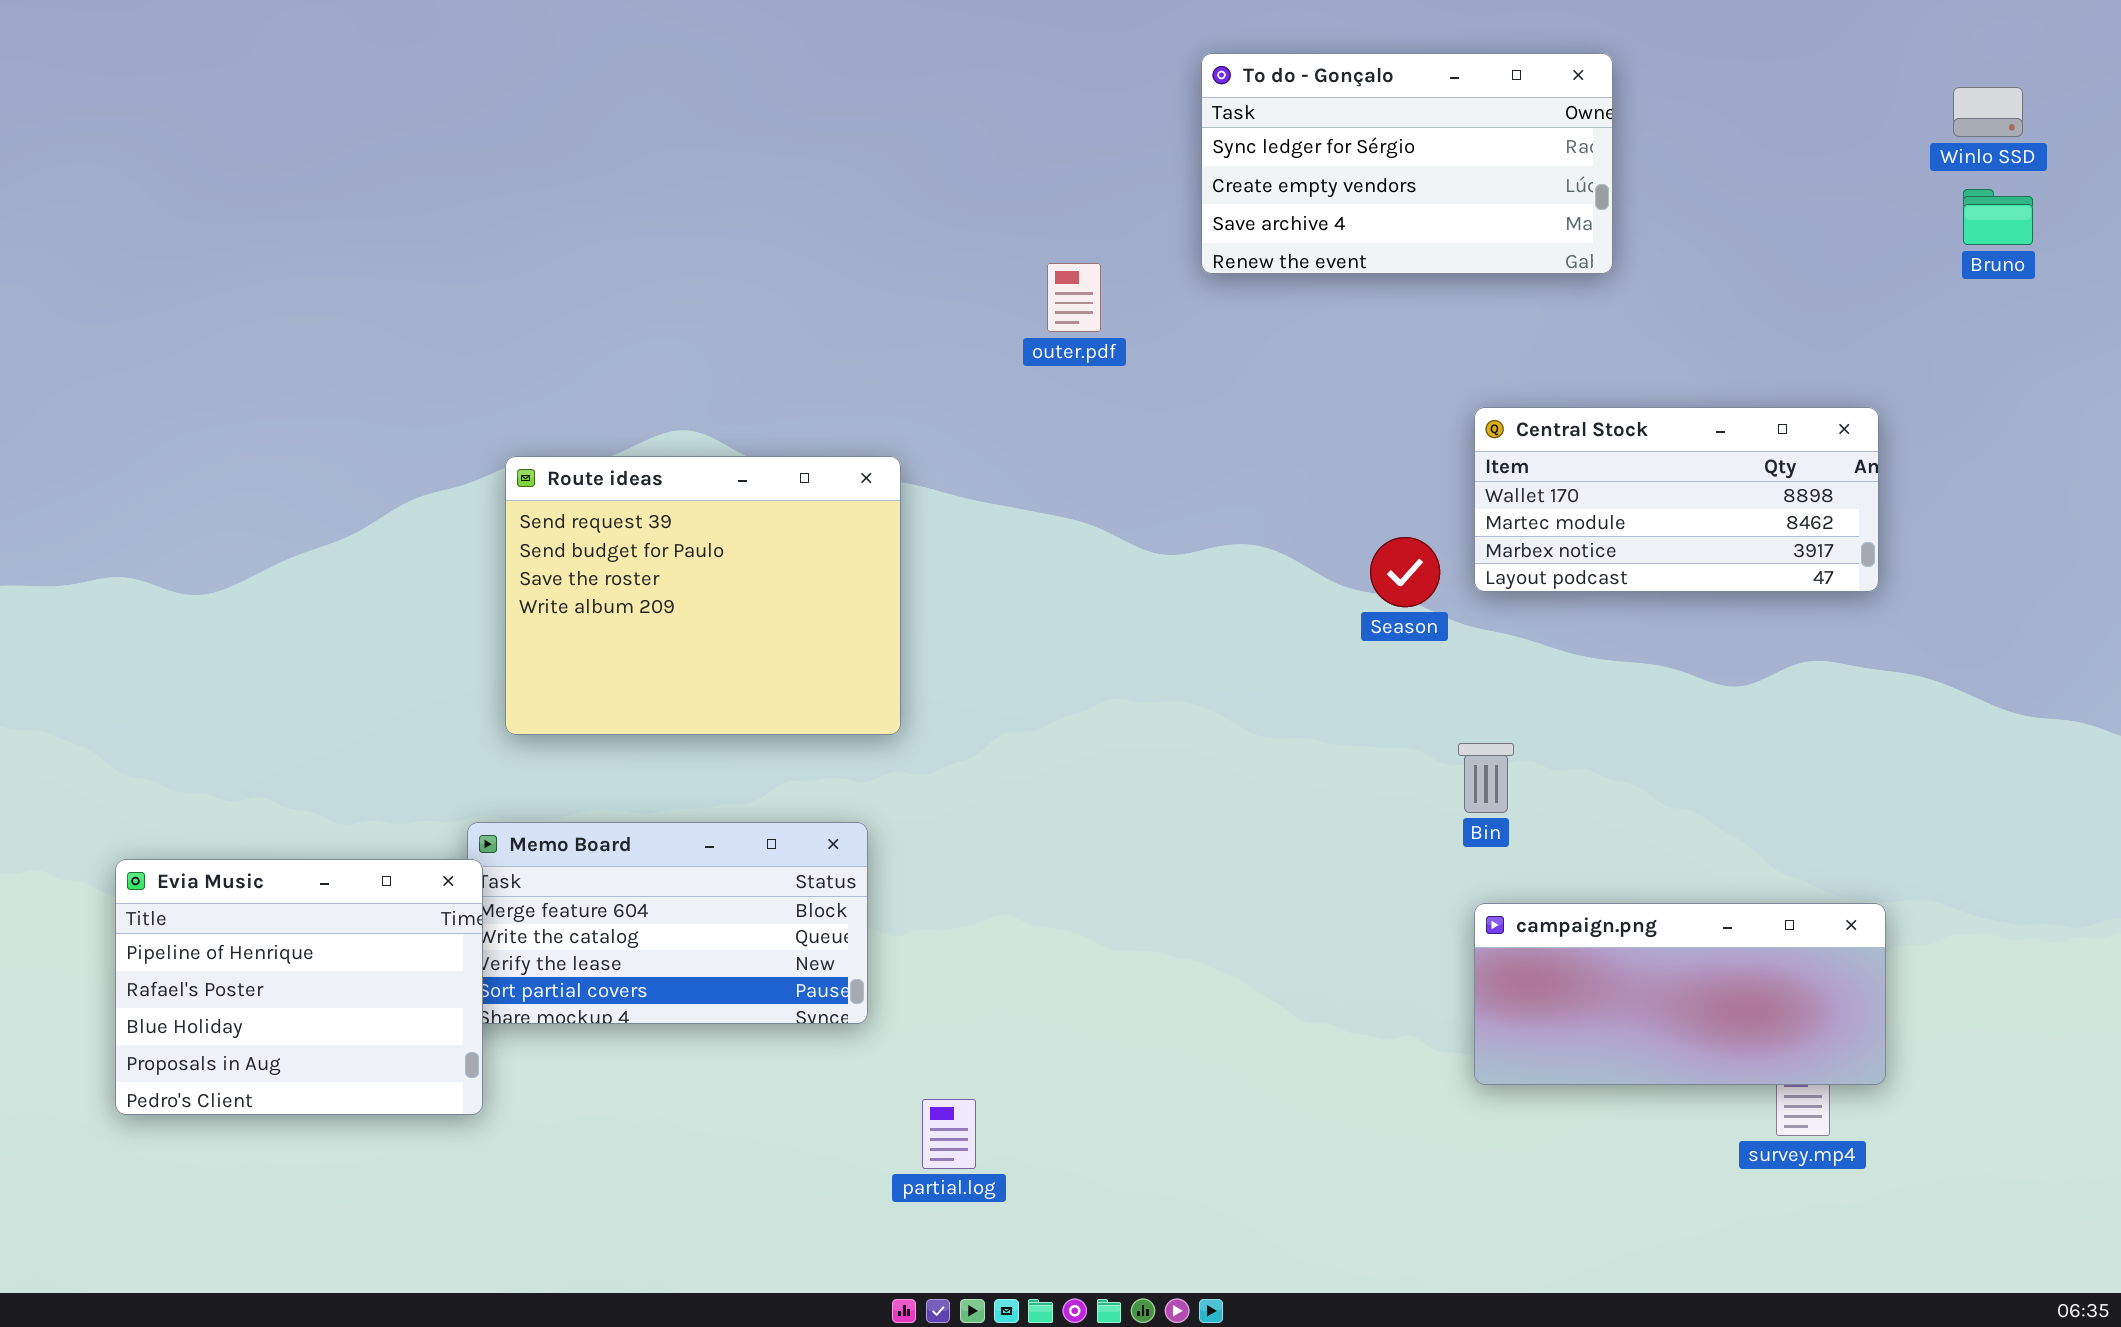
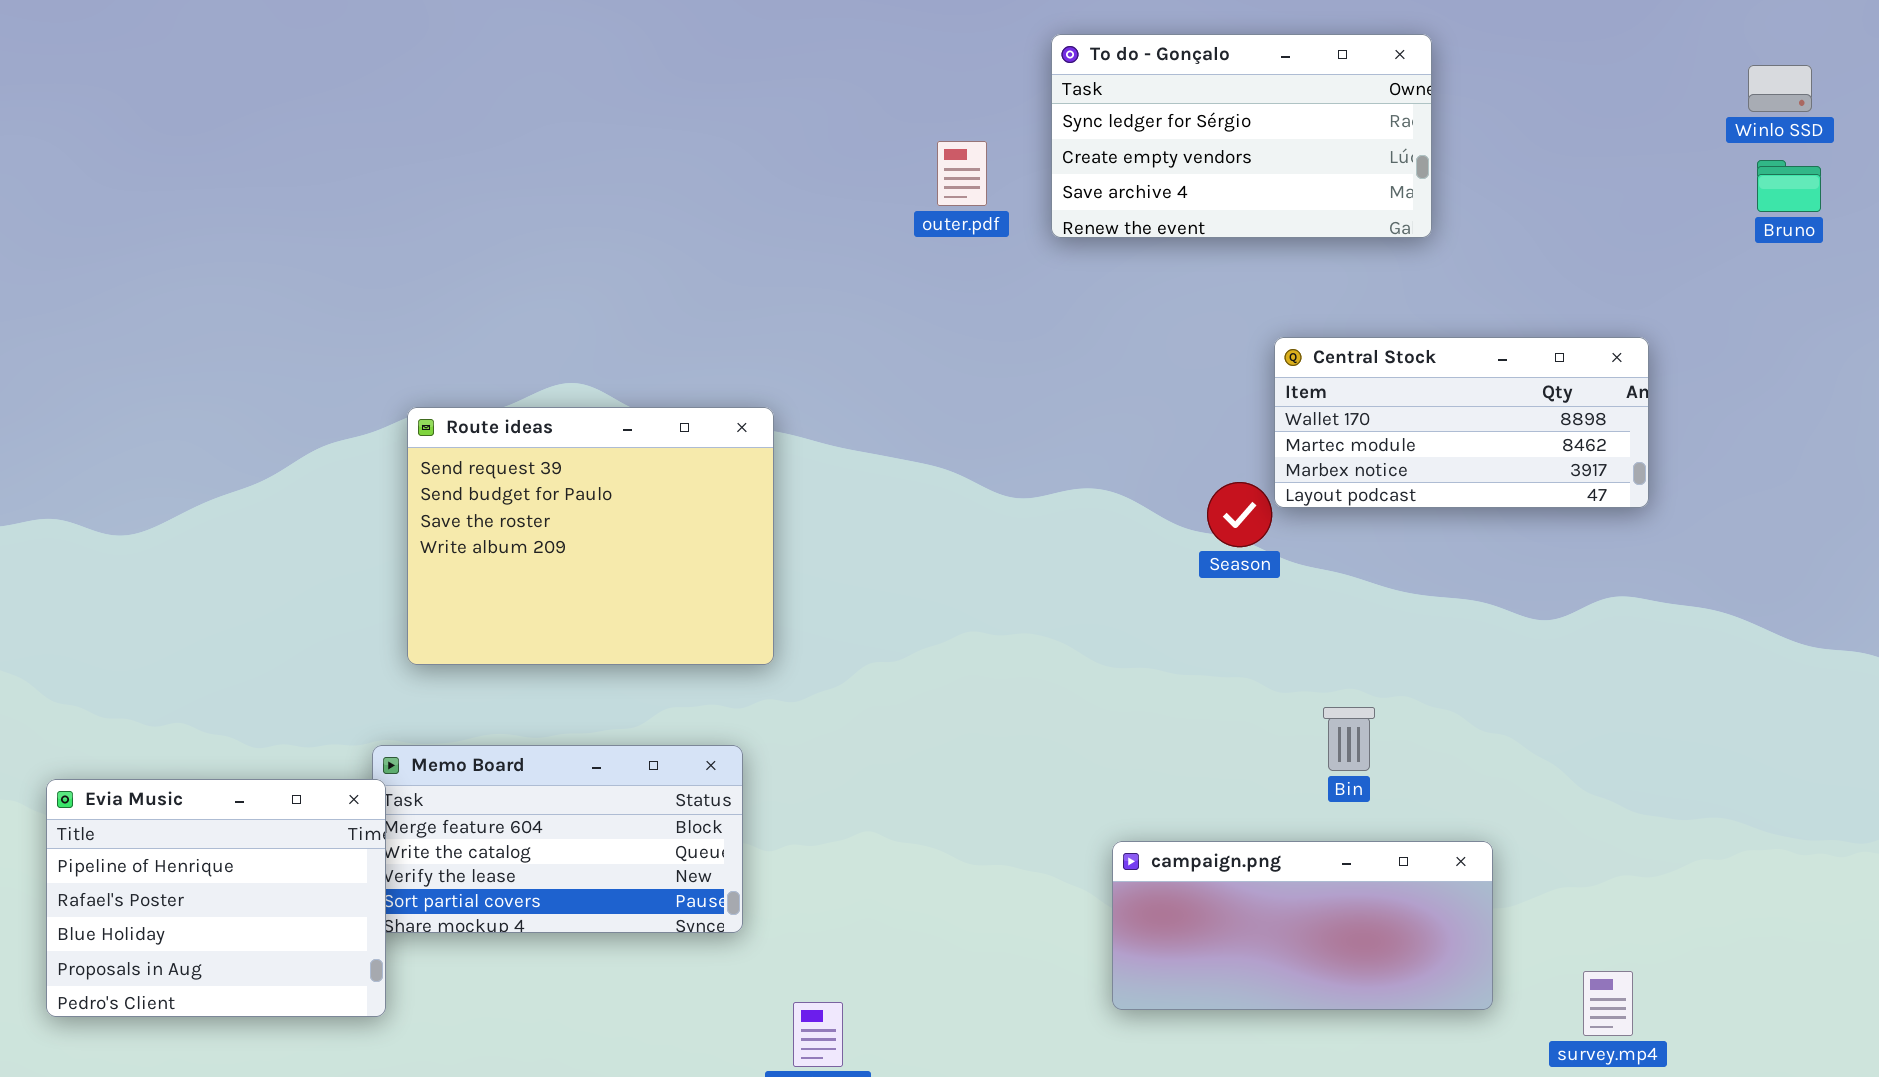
outer.pdf: [1047,263,1101,332] -> [937,141,987,206], moved
Central Stock: [1474,407,1879,592] -> [1274,337,1649,508], moved
Bin: [1458,743,1514,813] -> [1323,707,1375,771], moved
campaign.png: [1474,903,1886,1085] -> [1112,841,1493,1010], moved

